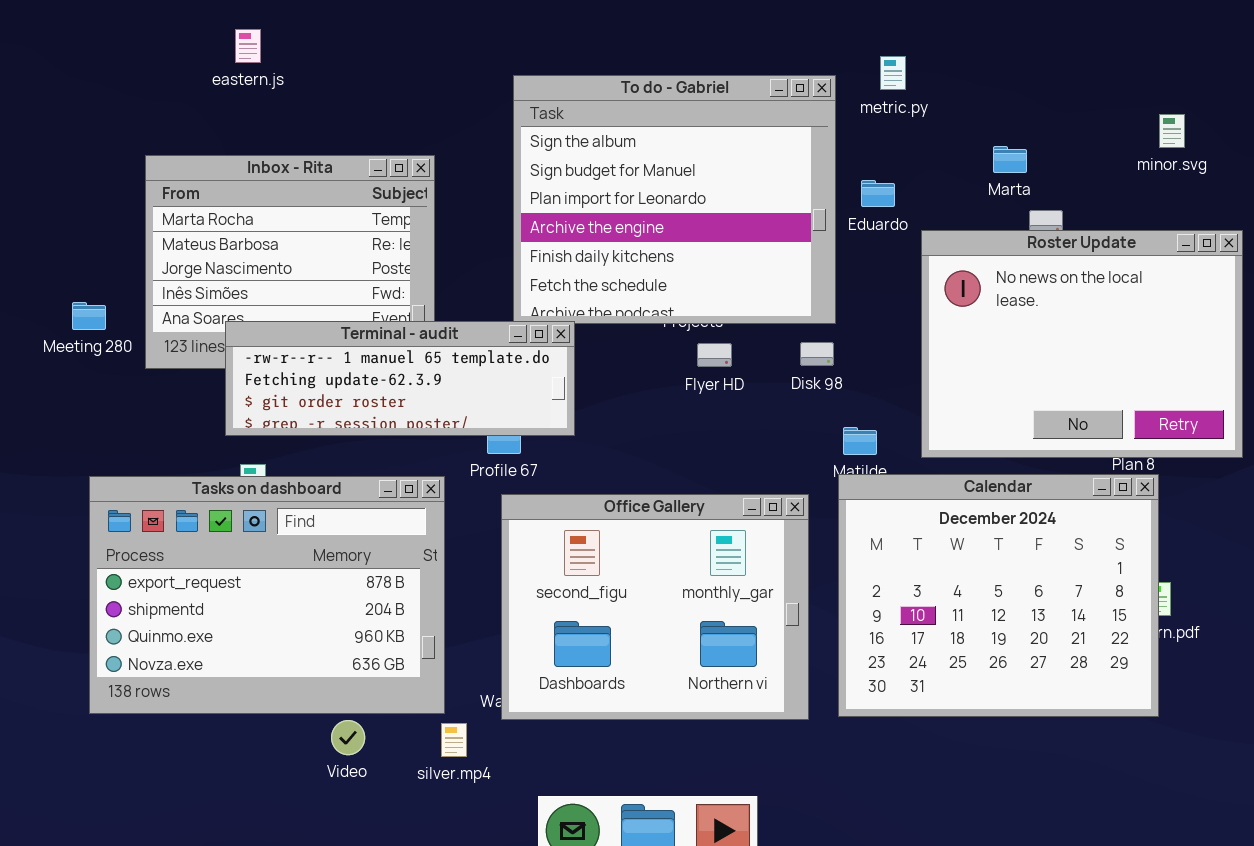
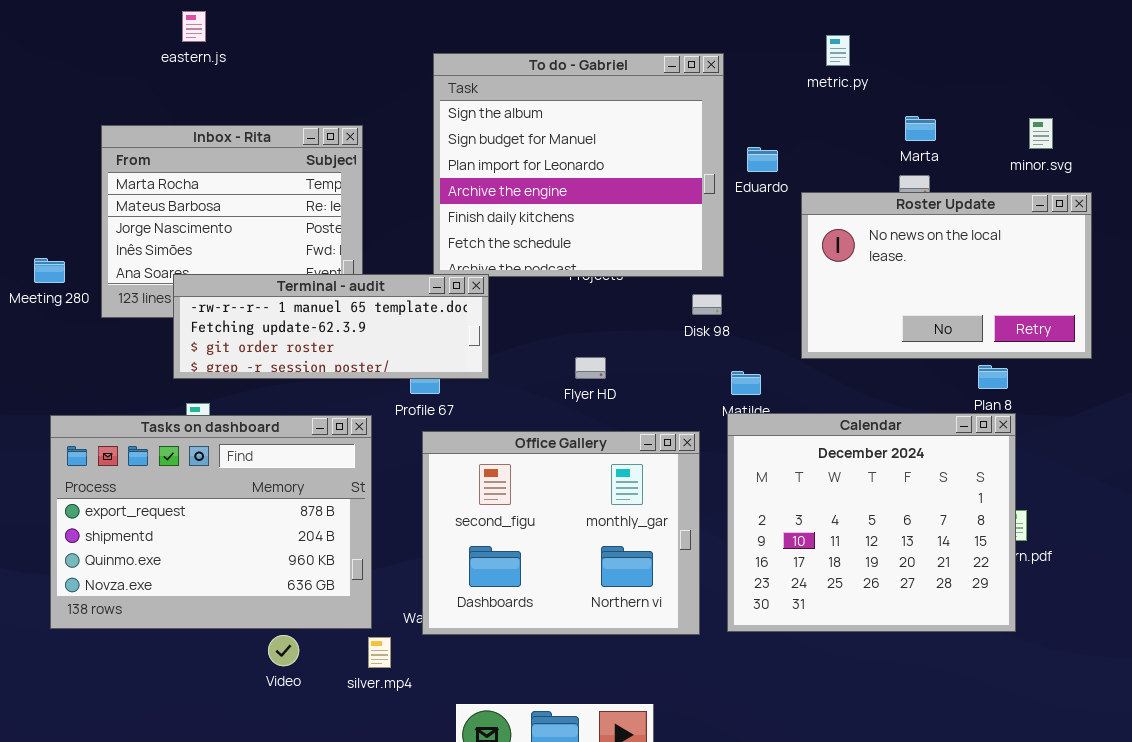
metric.py: [880,56,906,90] -> [826,35,850,66], moved
minor.svg: [1159,114,1185,148] -> [1029,118,1053,149], moved
Marta: [993,146,1027,173] -> [905,116,936,141], moved
Roster Update: [921,230,1243,458] -> [801,192,1092,359], resized
Flyer HD: [697,343,732,367] -> [575,357,606,379], moved

